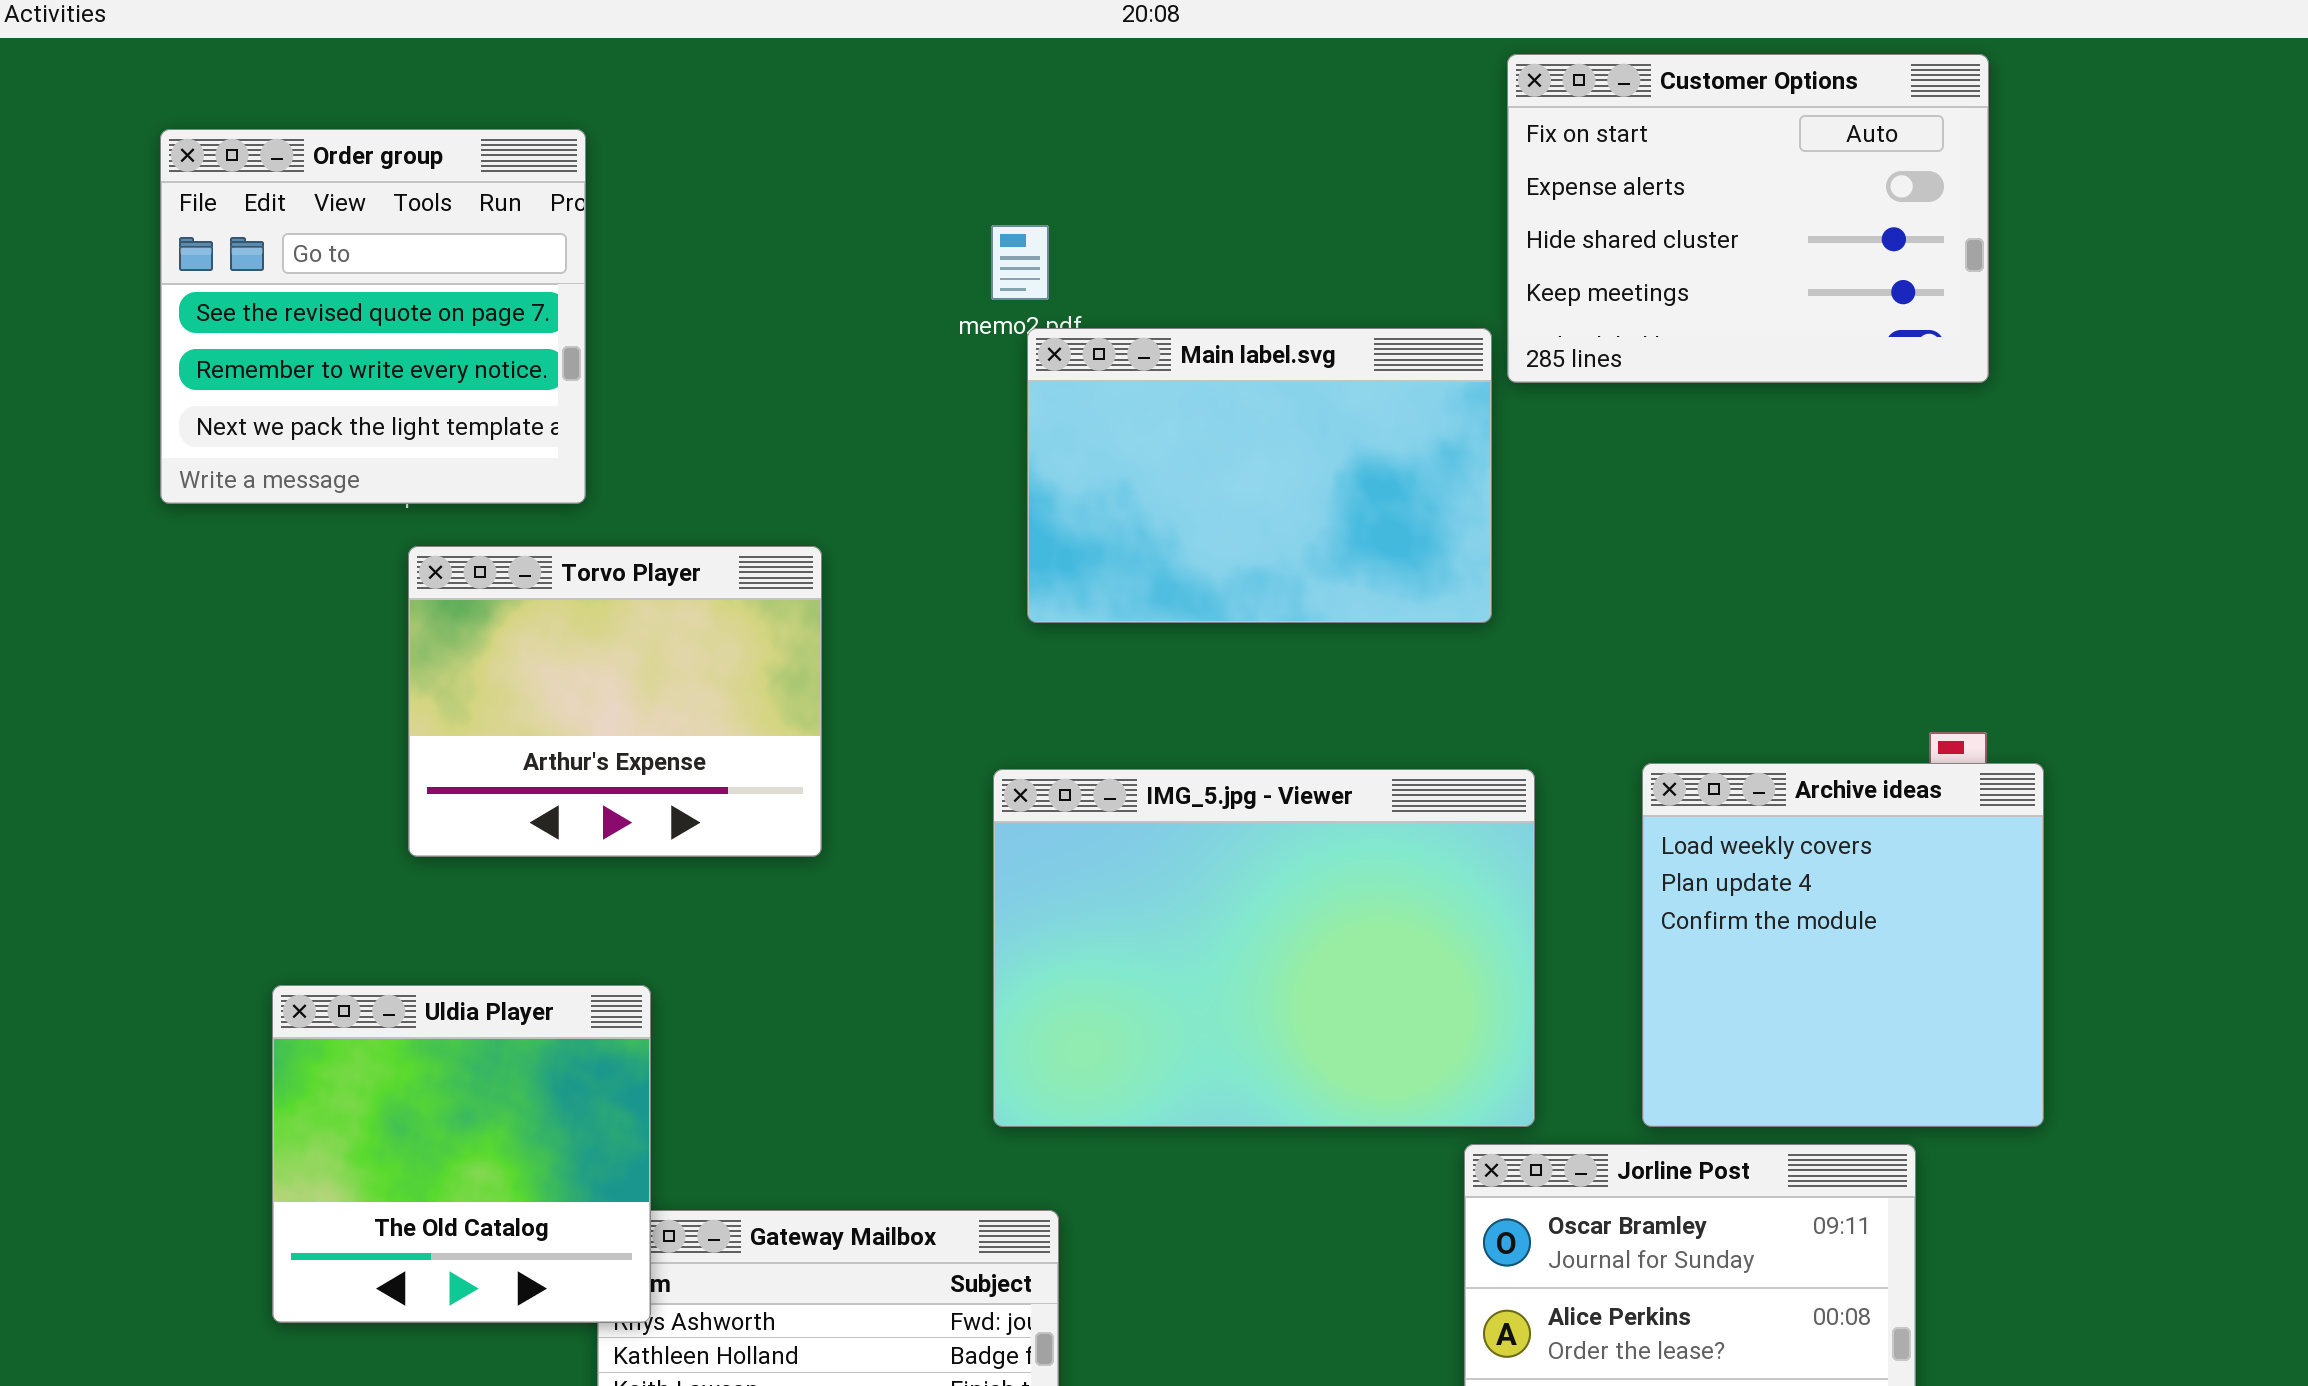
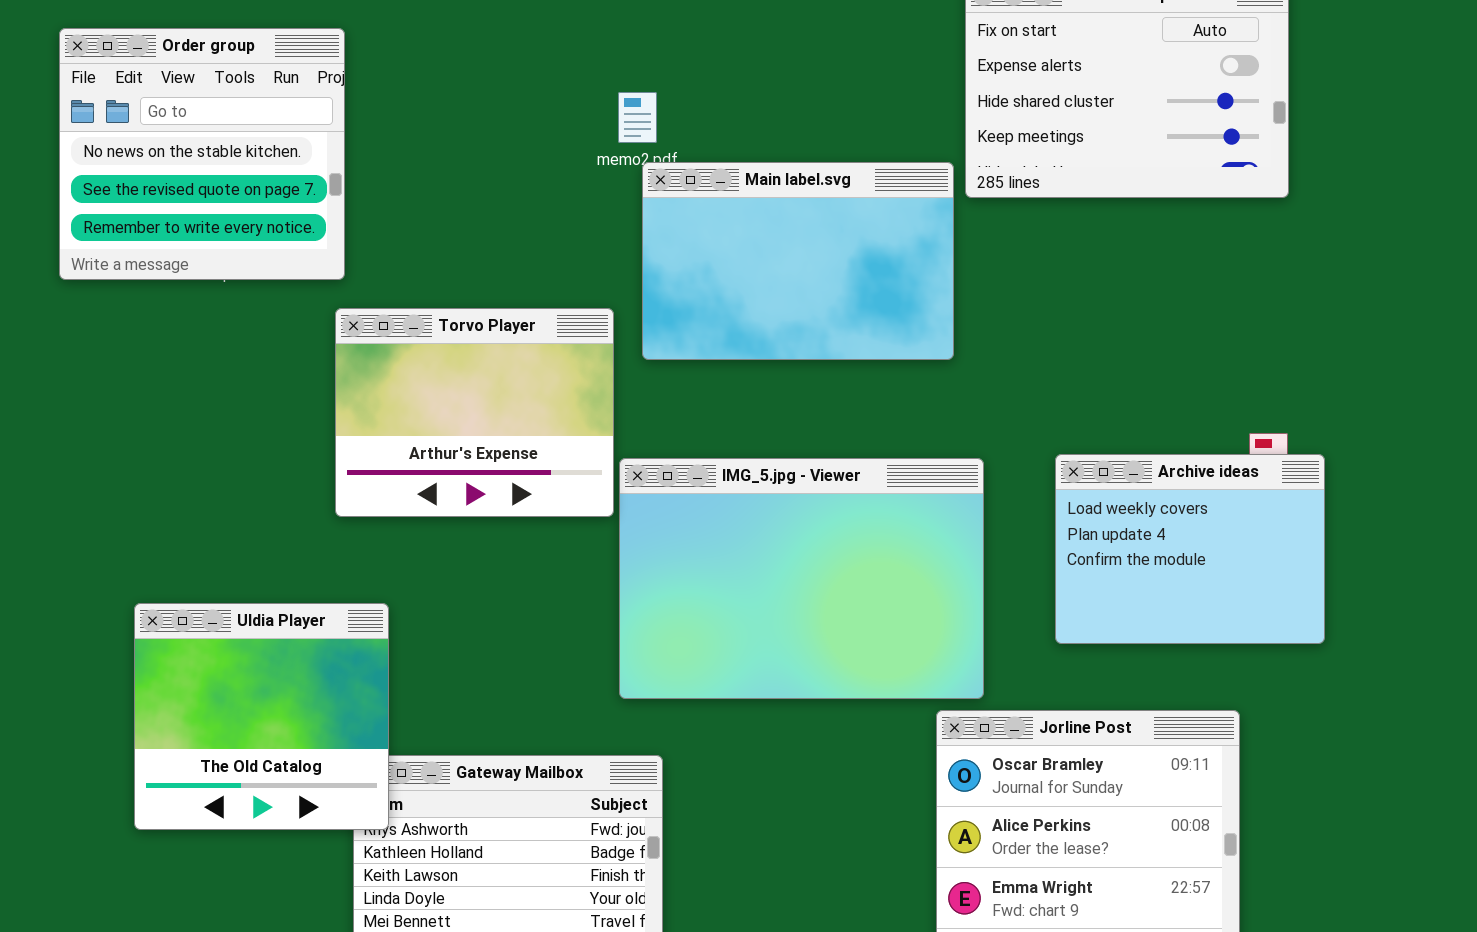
Order group: [160,129,586,504] -> [59,28,345,280], scrolled up 1 row
Torvo Player: [408,546,822,857] -> [335,308,614,517], moved
Archive ideas: [1642,763,2044,1127] -> [1055,454,1325,644], resized

